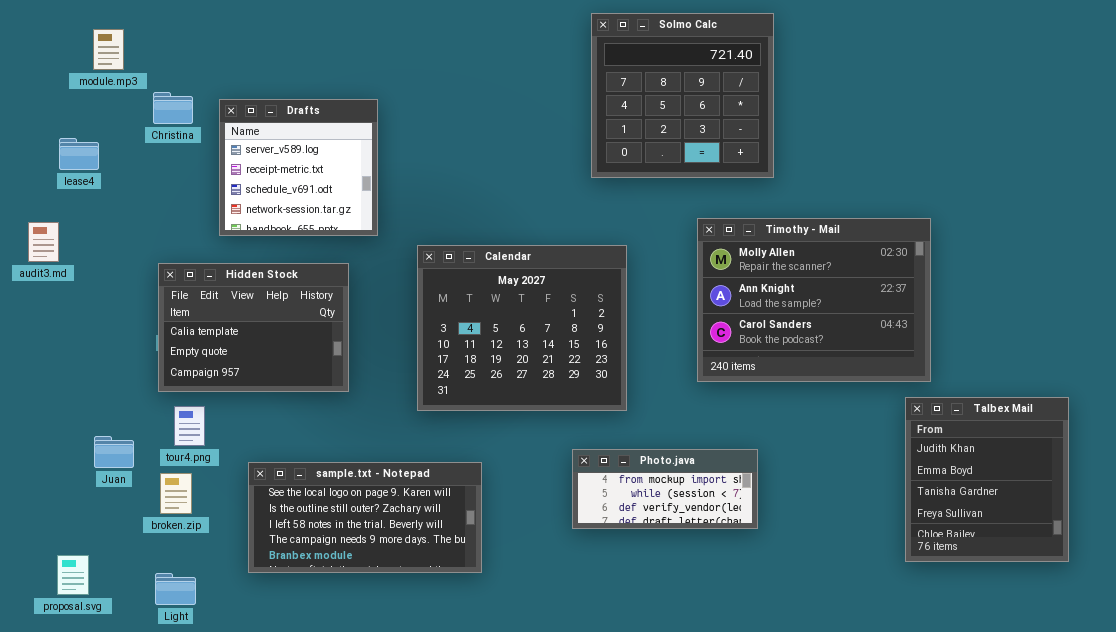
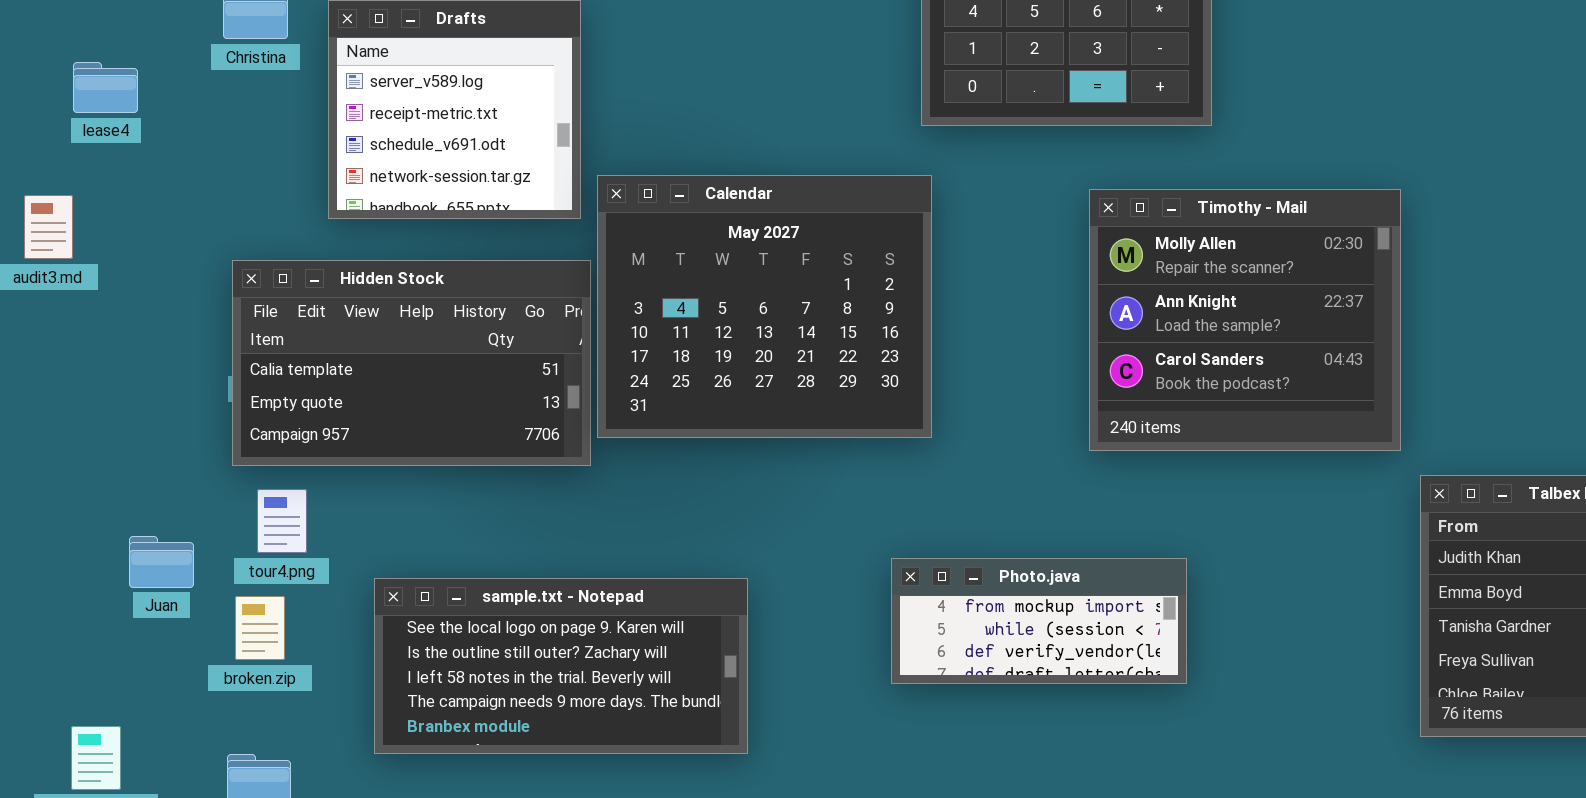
Timothy - Mail: [697,218,931,382] -> [1089,189,1401,451], resized
Calendar: [417,245,627,411] -> [597,175,932,438], moved
Hidden Stock: [158,263,349,392] -> [232,260,591,466], resized

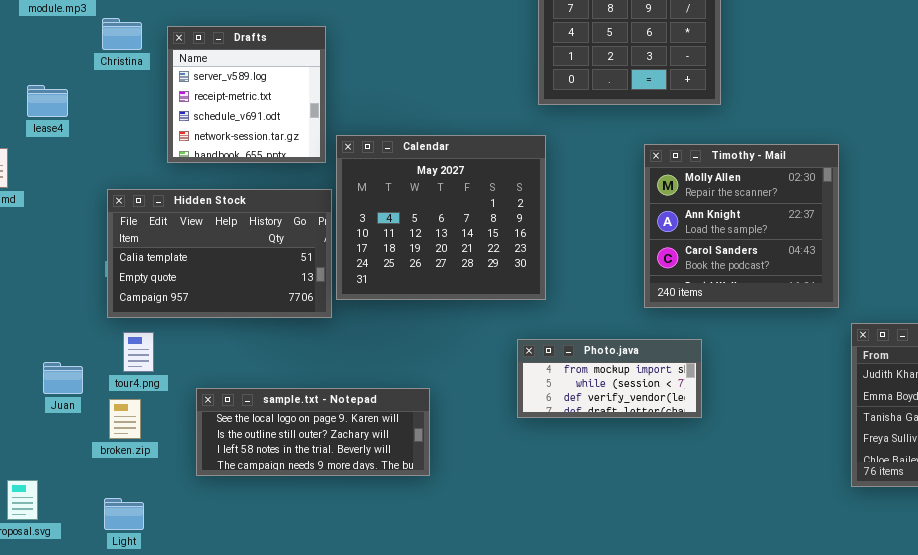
lease4: [73,62,138,113] -> [27,85,68,117], moved
Photo.java: [891,558,1187,684] -> [517,339,702,418], moved
sample.txt - Notepad: [374,578,748,754] -> [196,388,430,476], resized

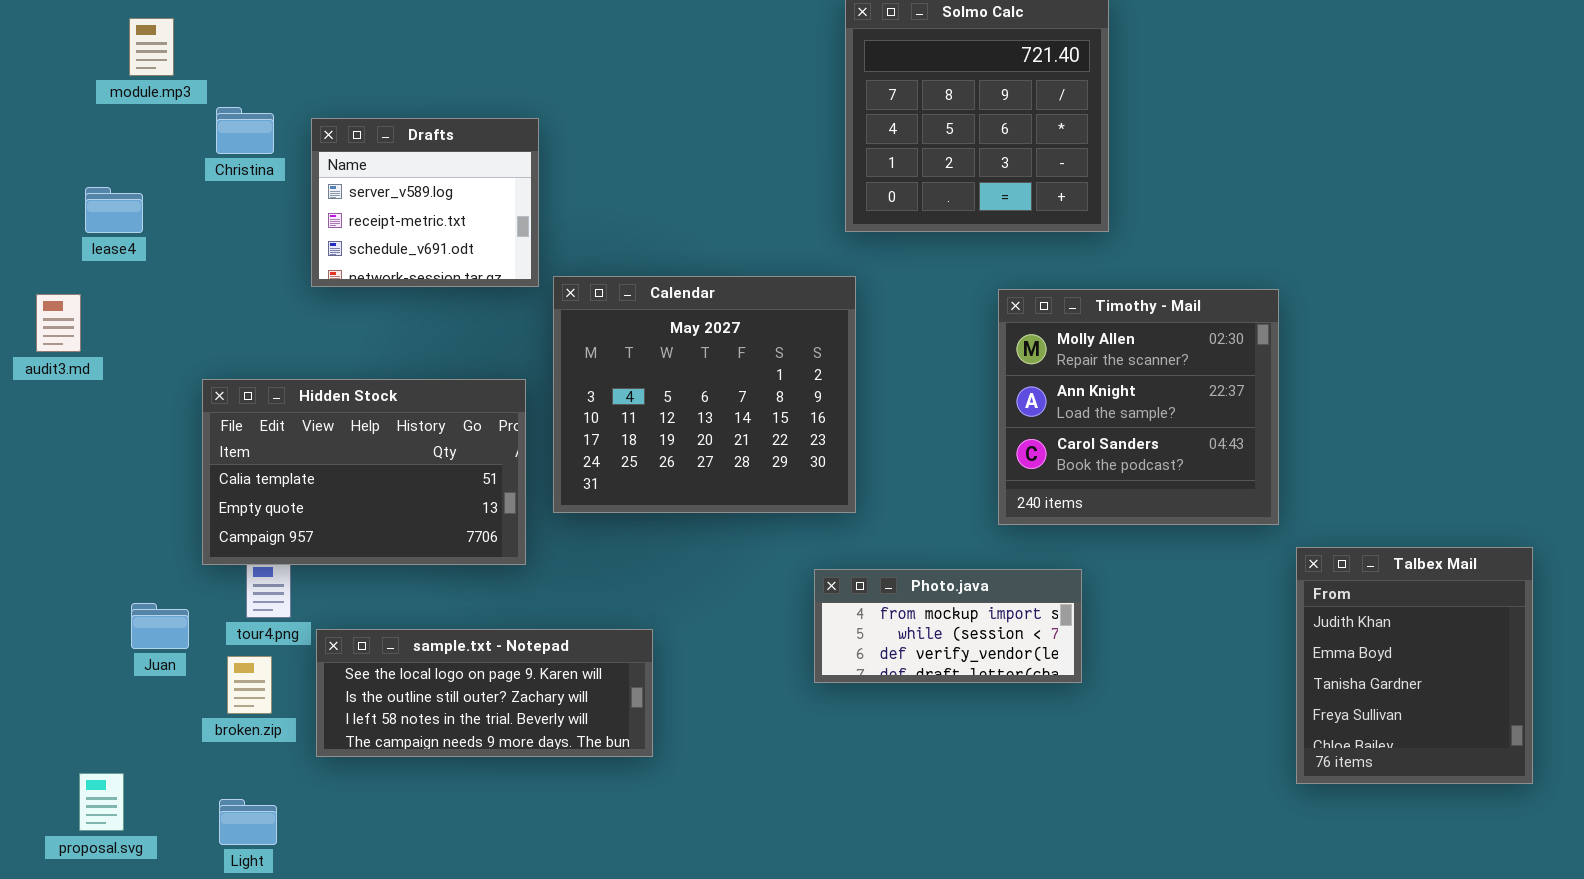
Drafts: [167,26,326,163] -> [311,118,539,287], resized
lease4: [27,85,68,117] -> [85,187,143,233], moved
Hidden Stock: [107,189,332,318] -> [202,379,526,565], moved
sample.txt - Notepad: [196,388,430,476] -> [316,629,653,757], moved

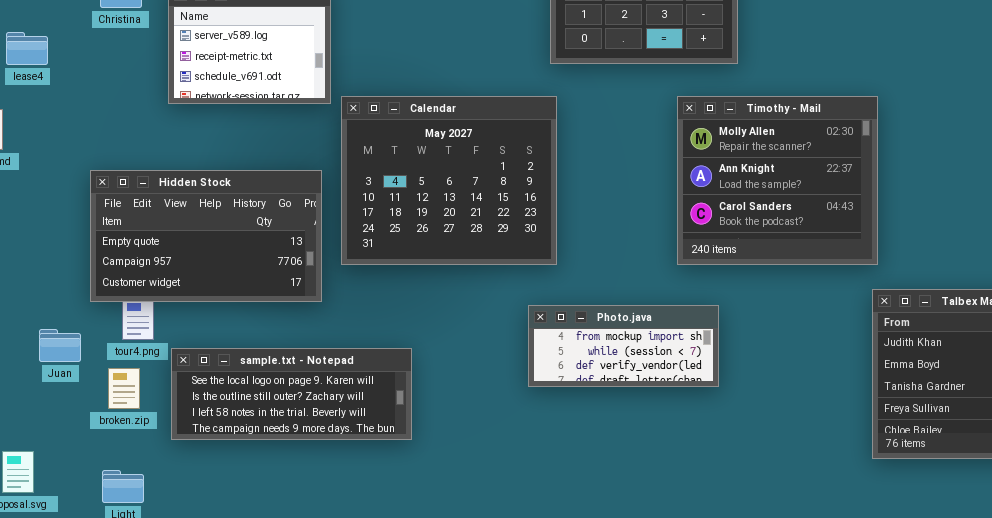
Timothy - Mail: [998,289,1279,525] -> [677,96,878,265], moved
Hidden Stock: [202,379,526,565] -> [90,170,322,302], scrolled down 1 row

